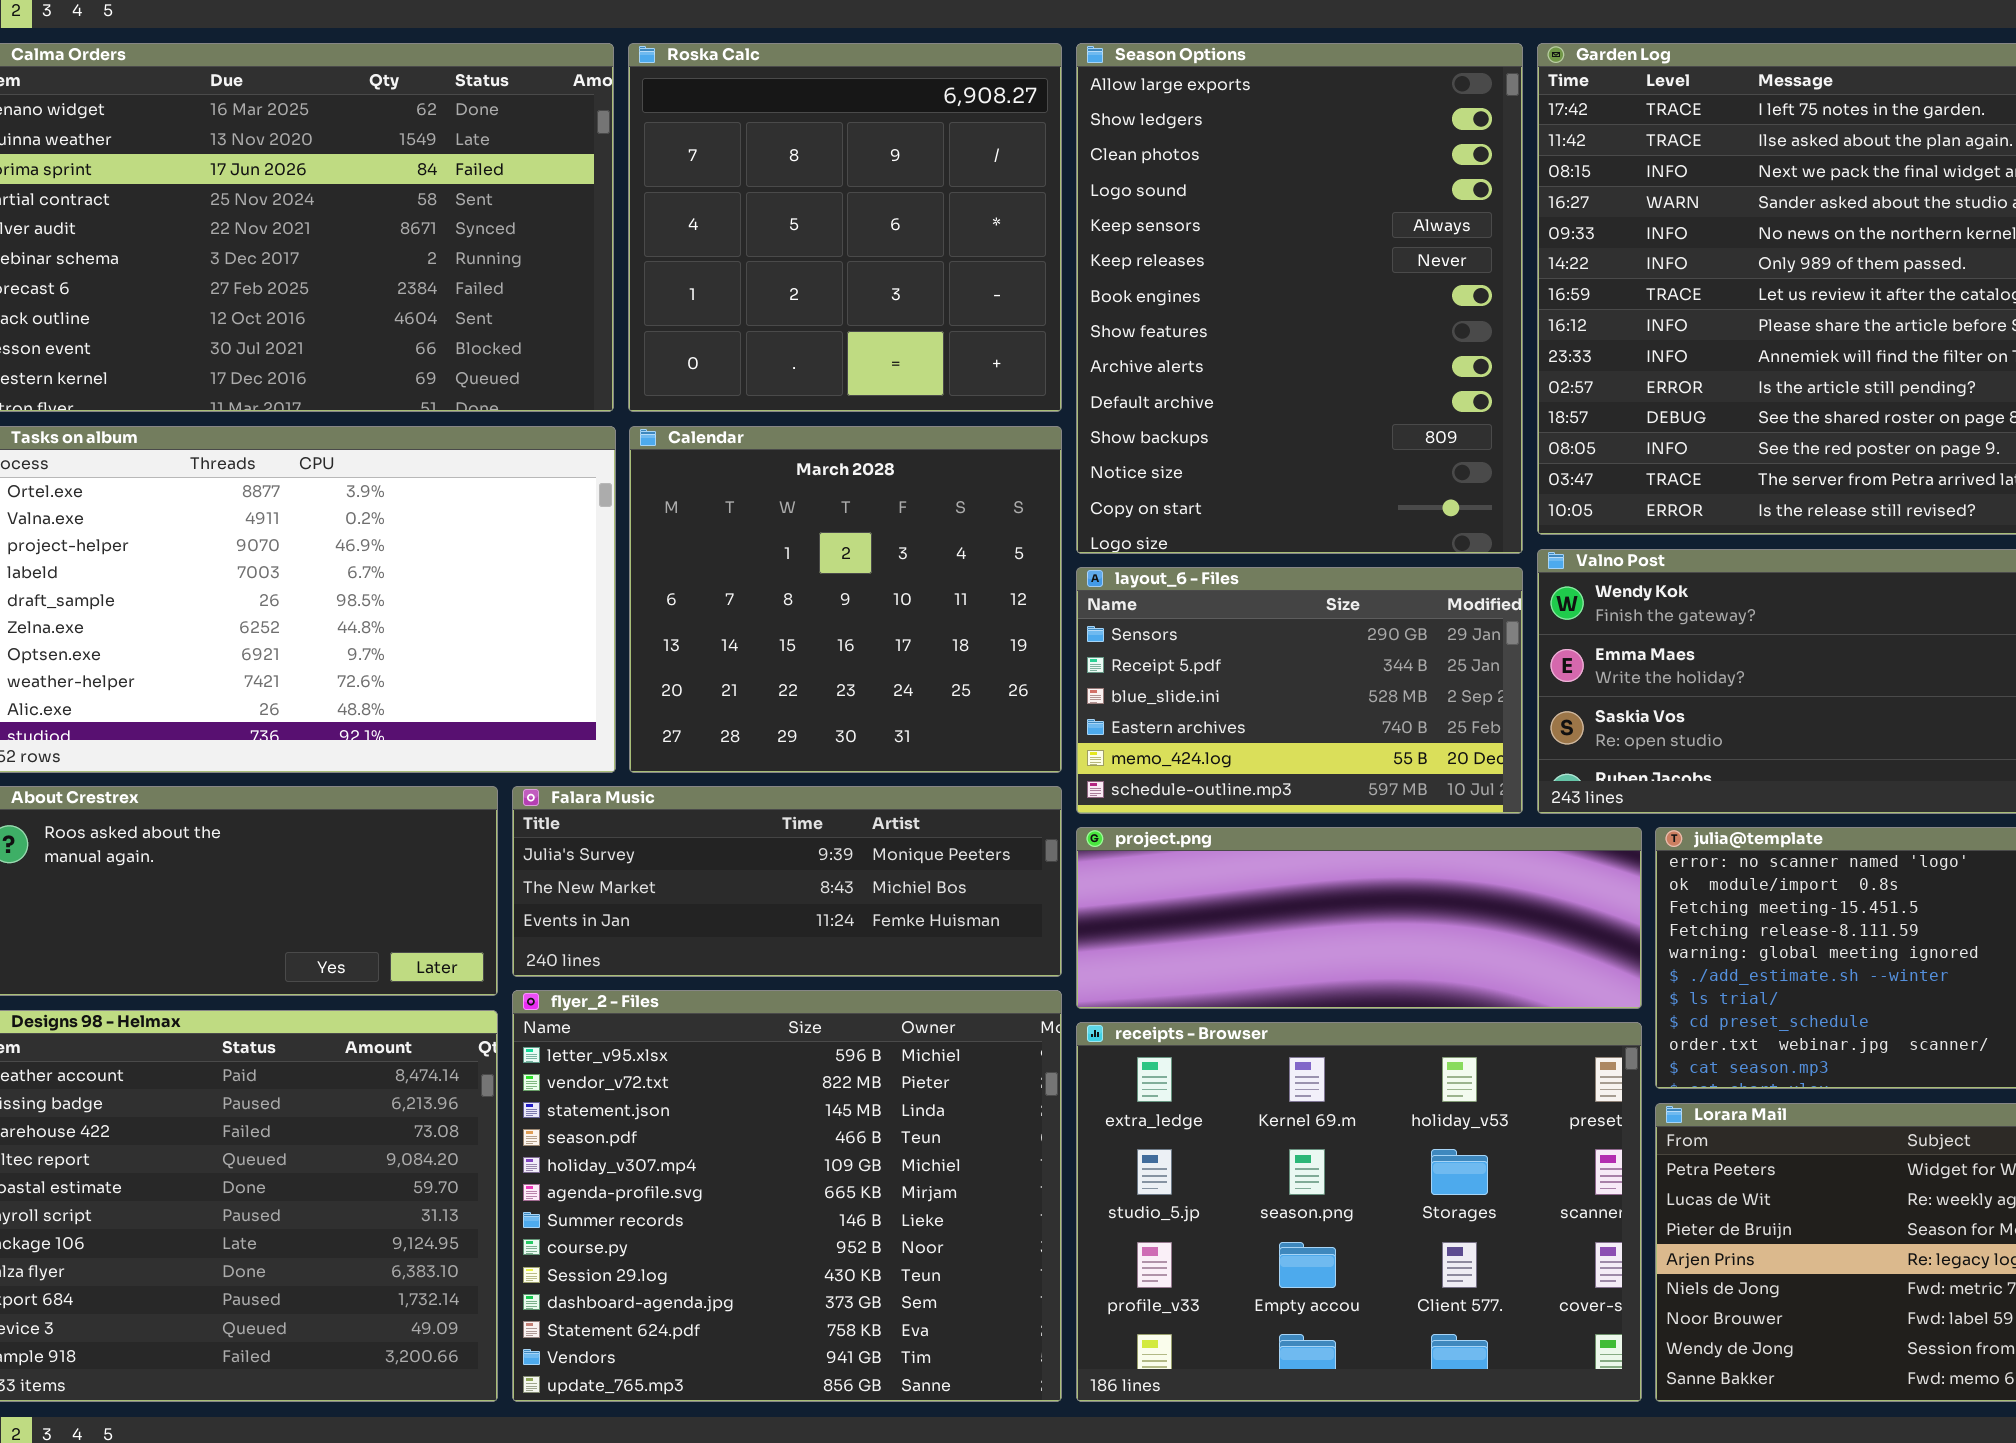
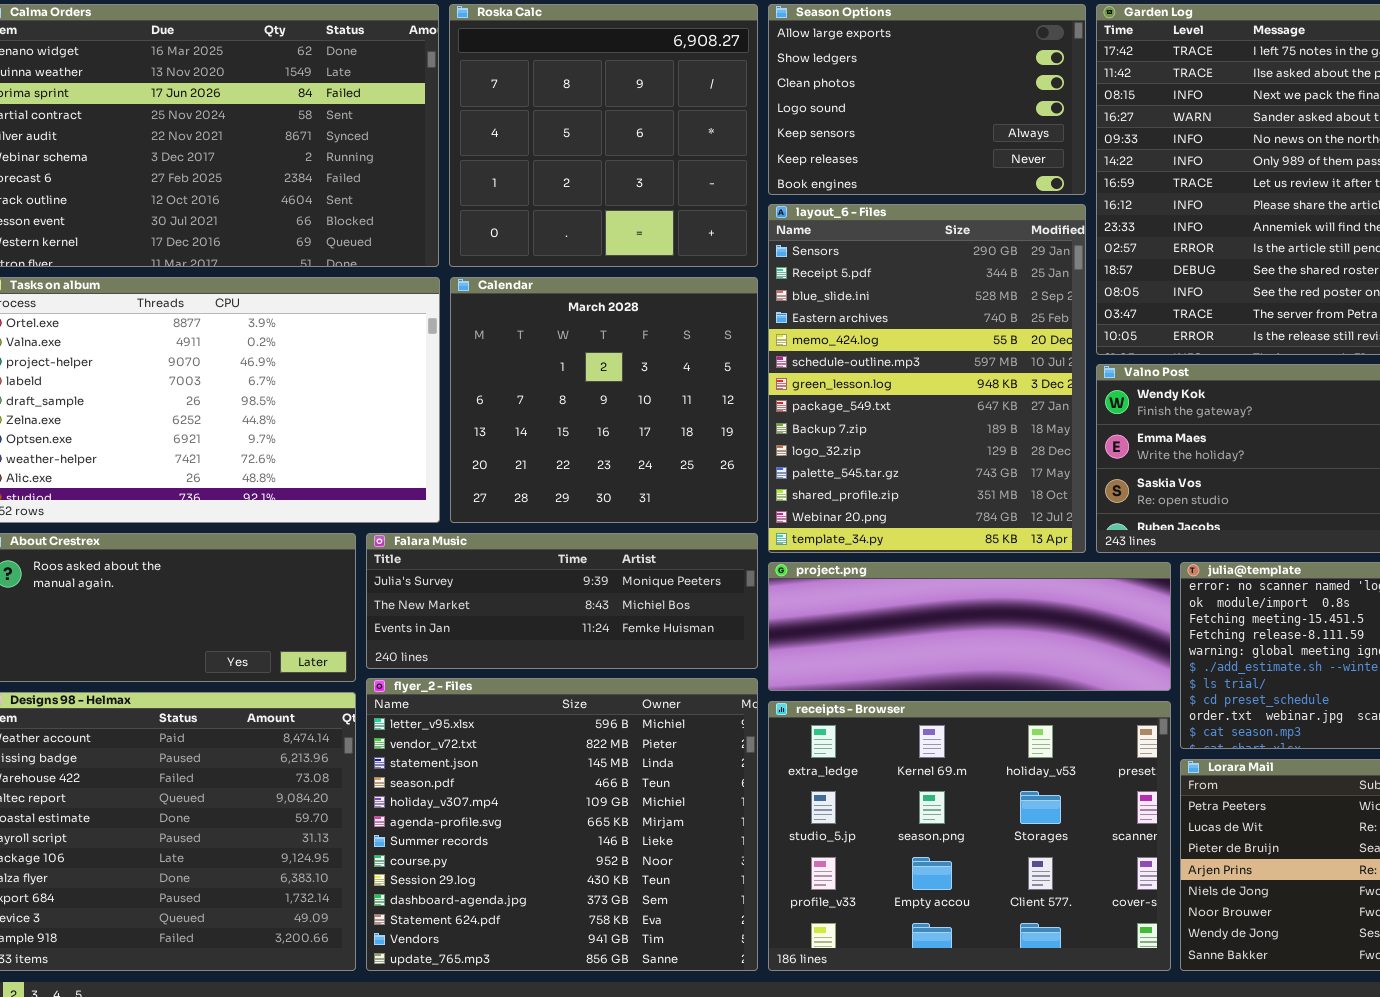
Season Options: [1076,43,1523,554] -> [768,4,1086,195], resized
layout_6 - Files: [1076,567,1523,814] -> [768,204,1086,553], resized

